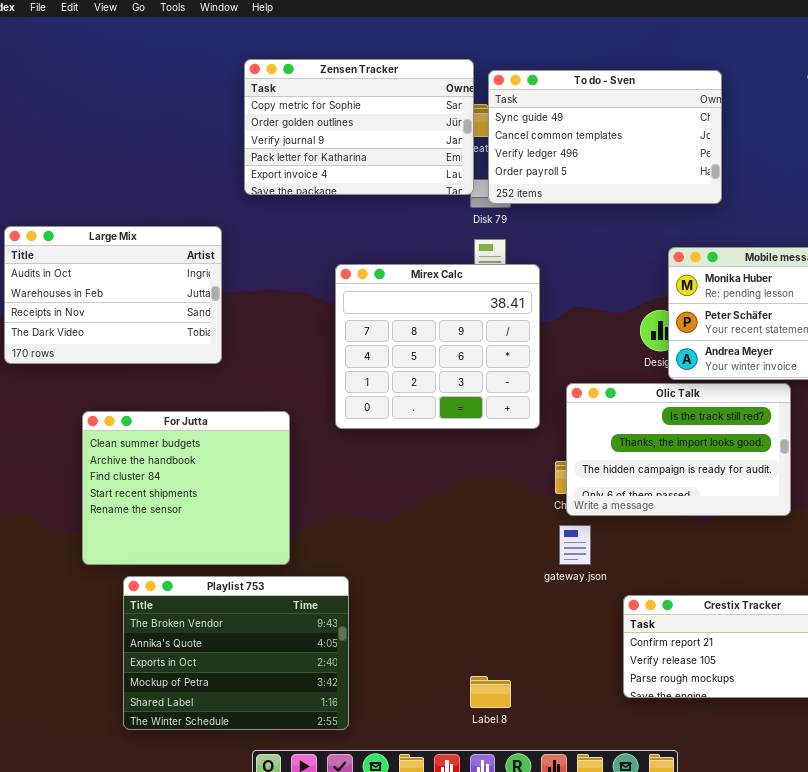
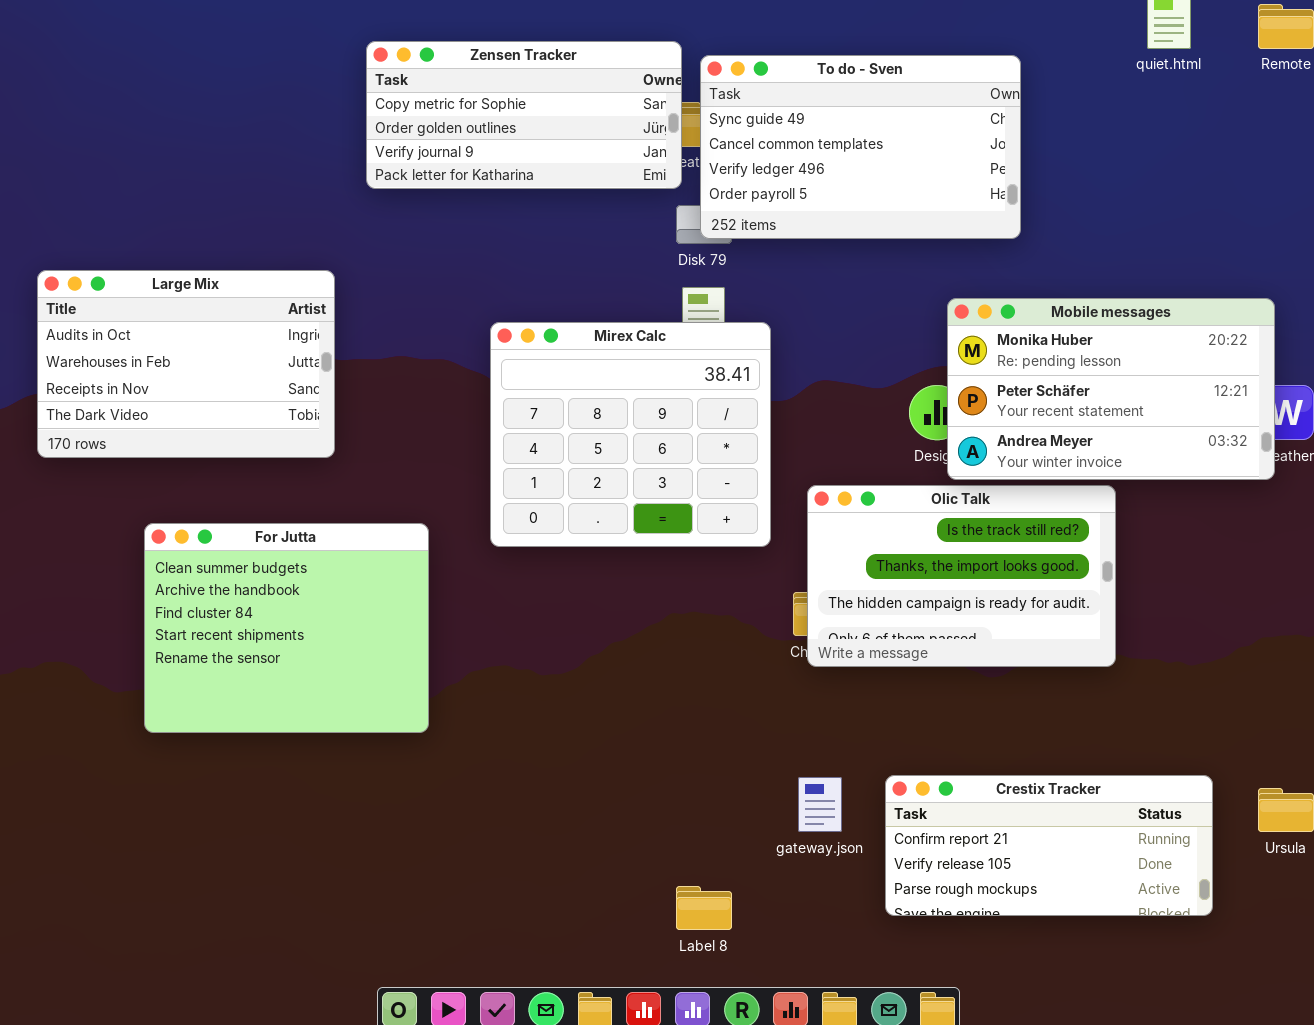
Zensen Tracker: [244,59,474,195] -> [366,41,682,189], resized
gateway.json: [559,525,591,565] -> [798,777,842,832], moved
Playlist 753: [123,576,349,730] -> none, closed

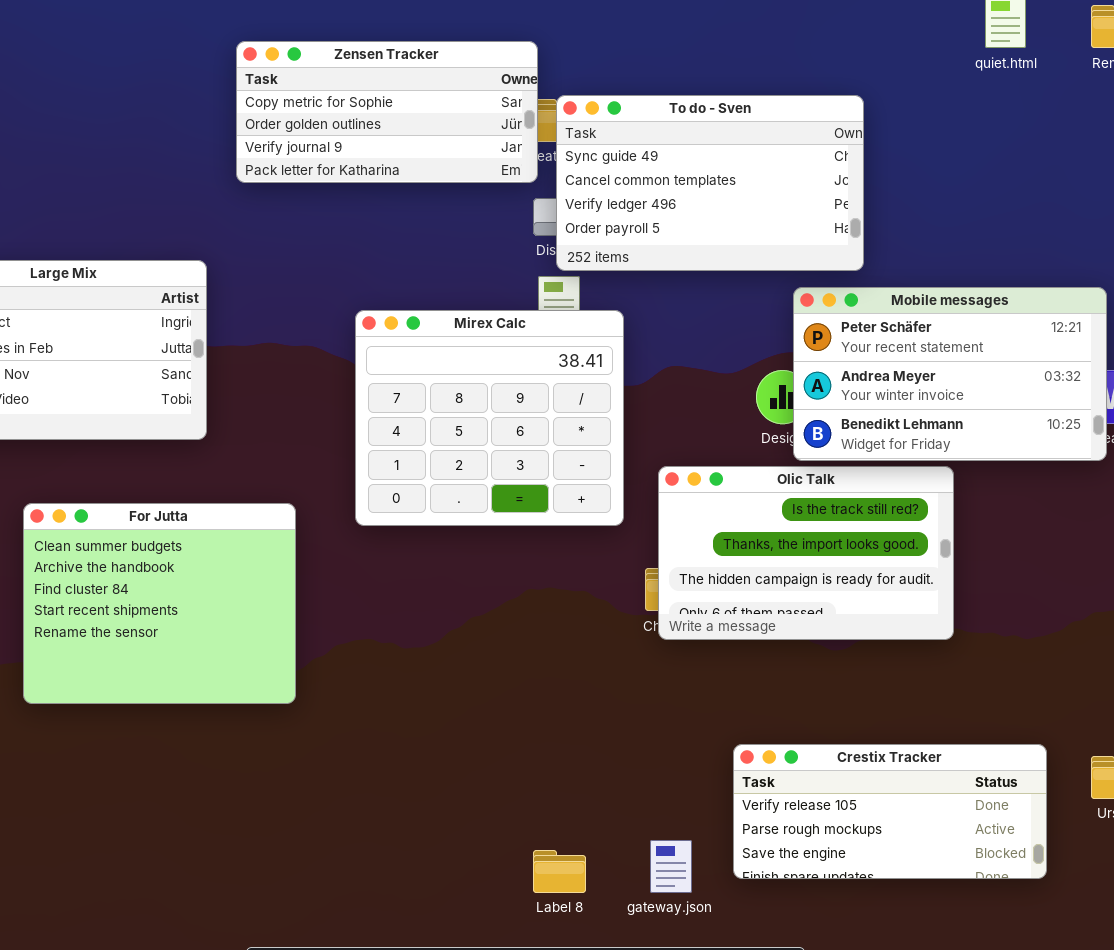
To do - Sven: [700,55,1021,239] -> [556,95,864,271], moved
Mobile messages: [947,298,1275,480] -> [793,287,1107,461], scrolled down 1 row
Crestix Tracker: [885,775,1213,916] -> [733,744,1047,879], scrolled down 1 row
gateway.json: [798,777,842,832] -> [650,840,692,893], moved

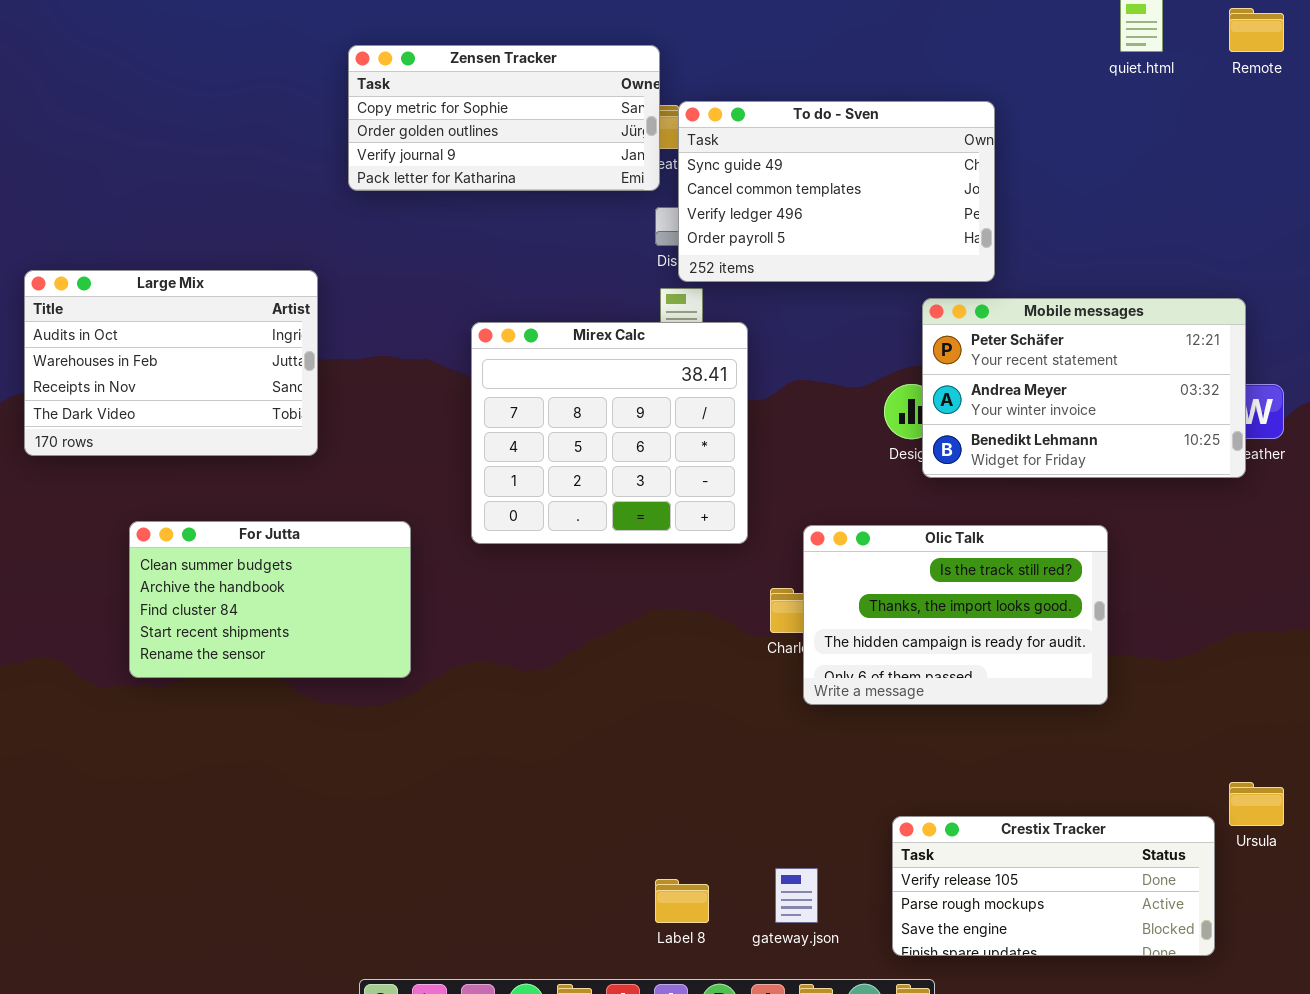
Olic Talk: [658,466,954,640] -> [803,525,1108,705], moved
For Jutta: [23,503,296,704] -> [129,521,411,678], resized
Crestix Tracker: [733,744,1047,879] -> [892,816,1215,956], moved

